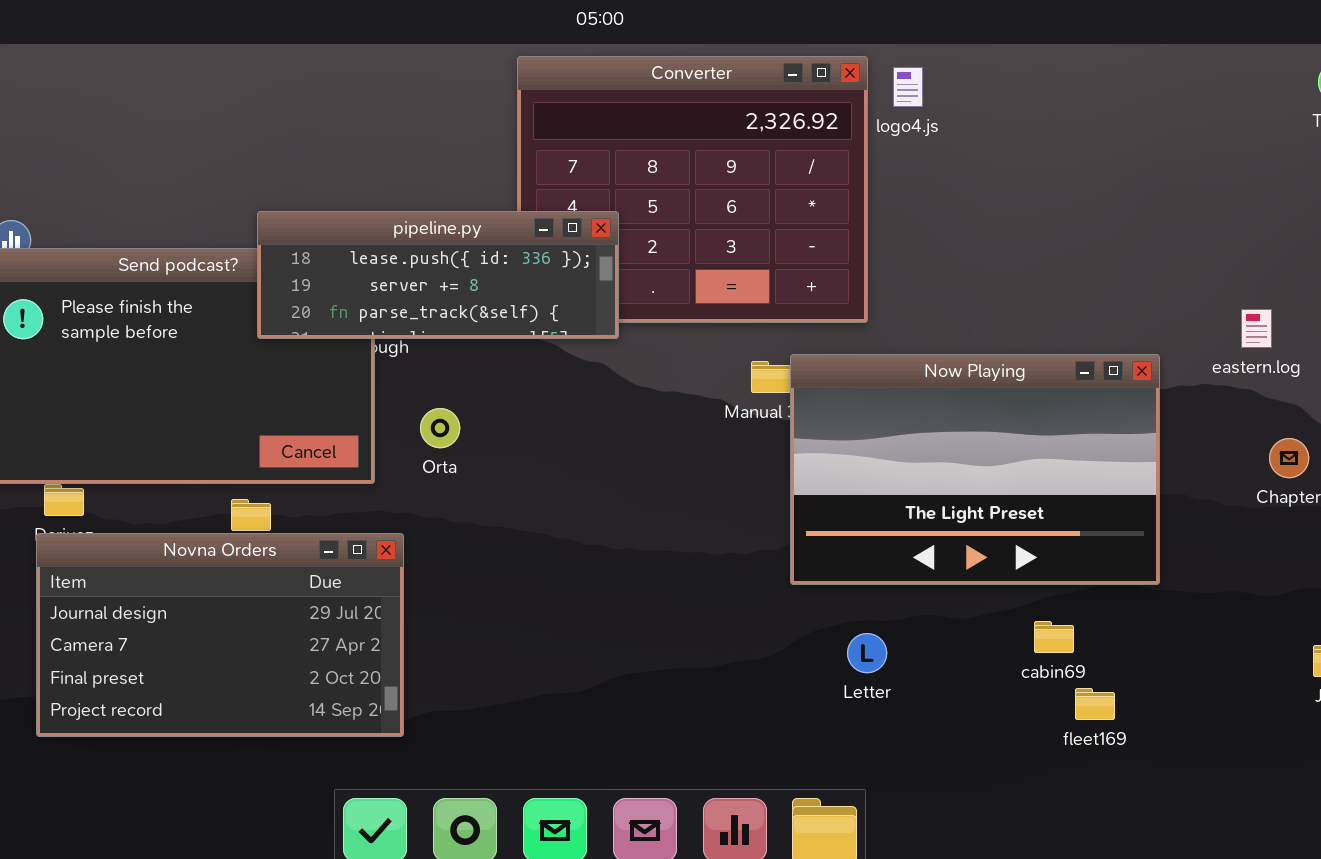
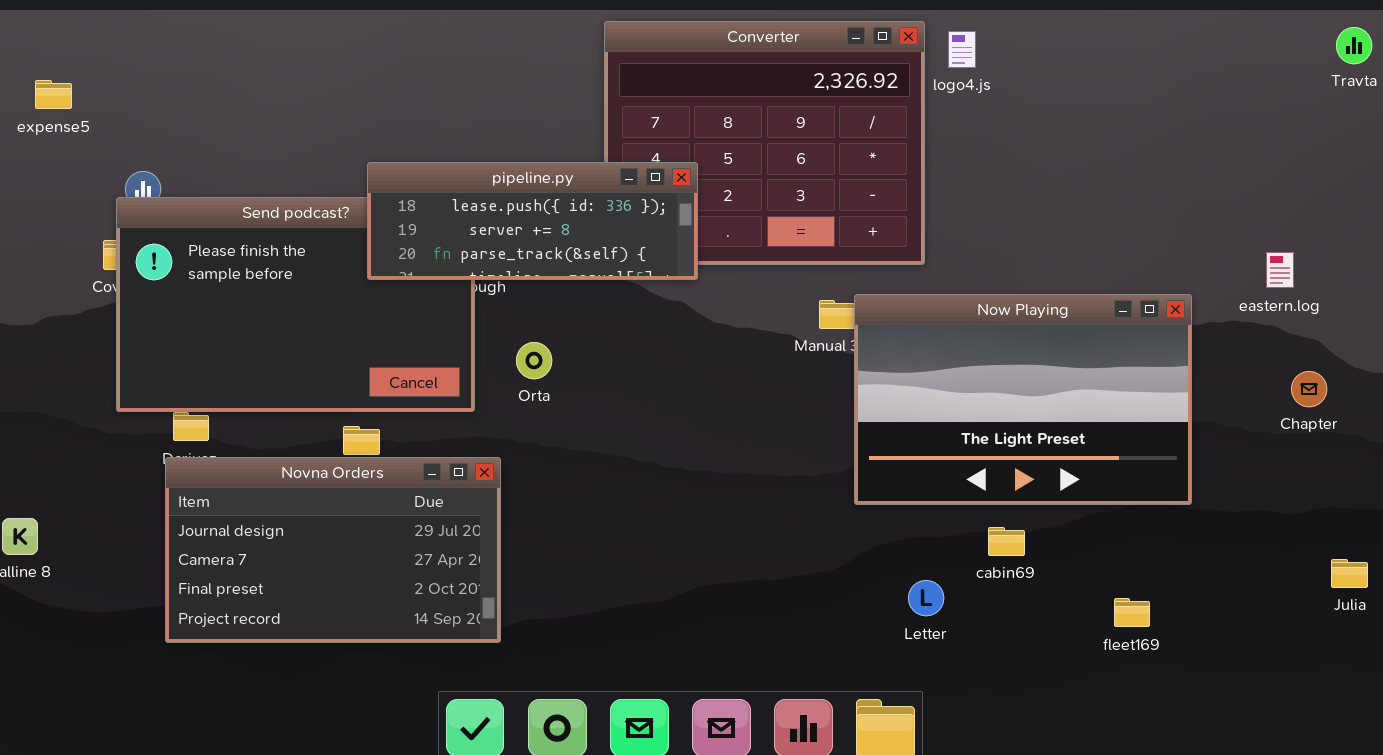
cabin69: [1034,621,1074,653] -> [988,527,1025,556], moved
Letter: [847,633,887,673] -> [908,580,944,616], moved

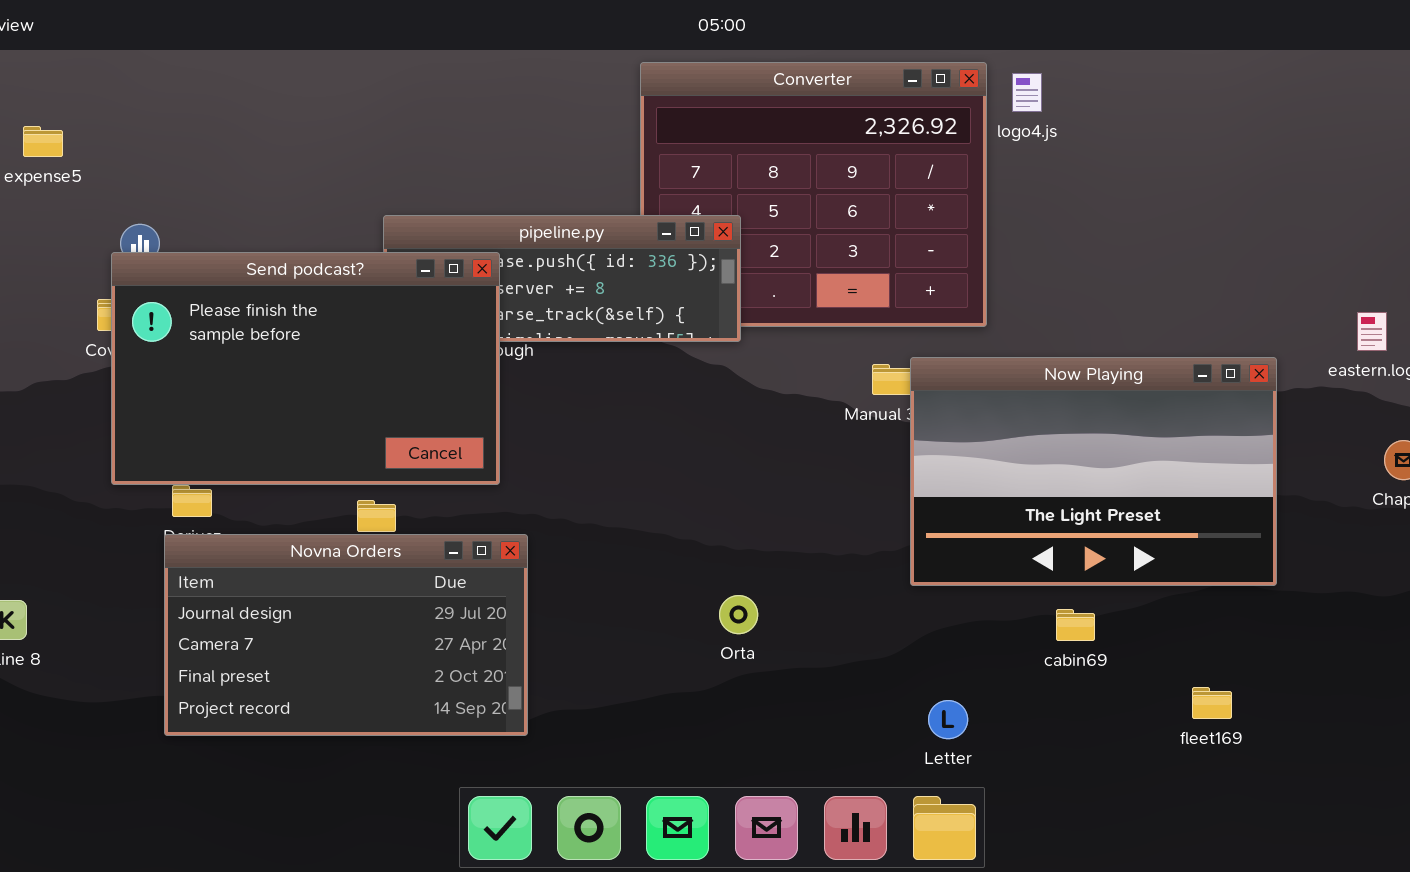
Send podcast?: [116,197,475,412] -> [111,252,500,485], raised
Orta: [516,342,552,379] -> [719,595,758,634], moved
Letter: [908,580,944,616] -> [928,700,968,739], moved

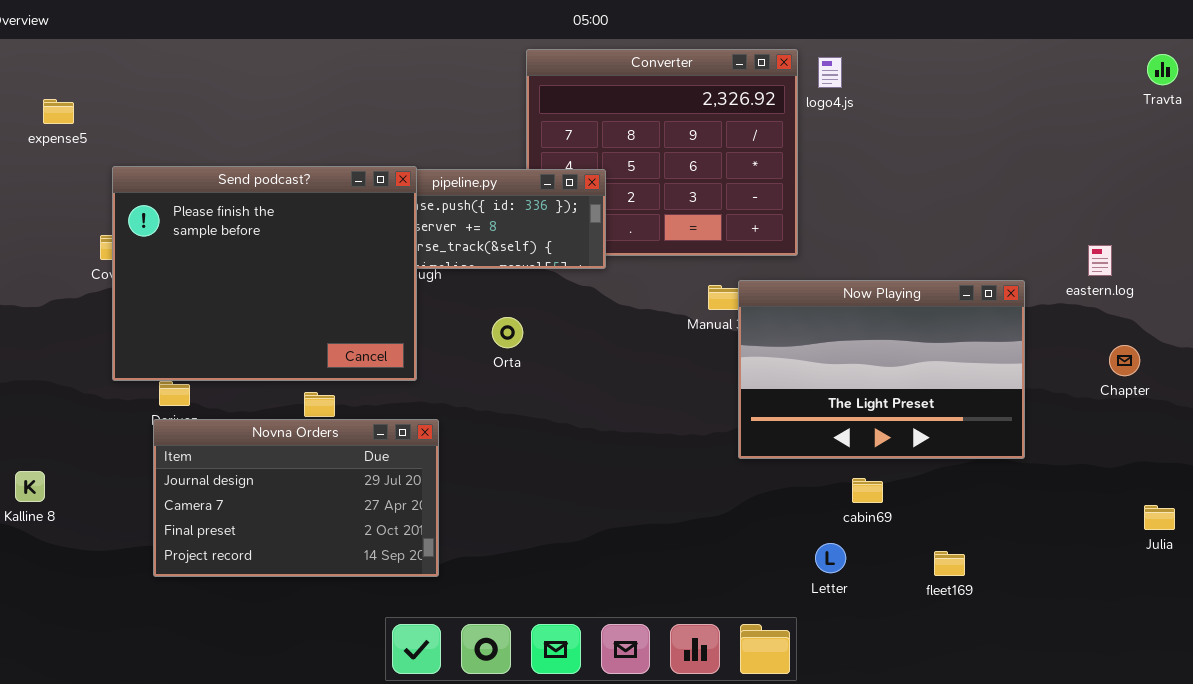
Send podcast?: [111,252,500,485] -> [112,166,417,381], resized
Orta: [719,595,758,634] -> [492,317,523,348], moved
fleet169: [1192,687,1232,719] -> [934,551,965,576], moved
Letter: [928,700,968,739] -> [815,543,846,573], moved

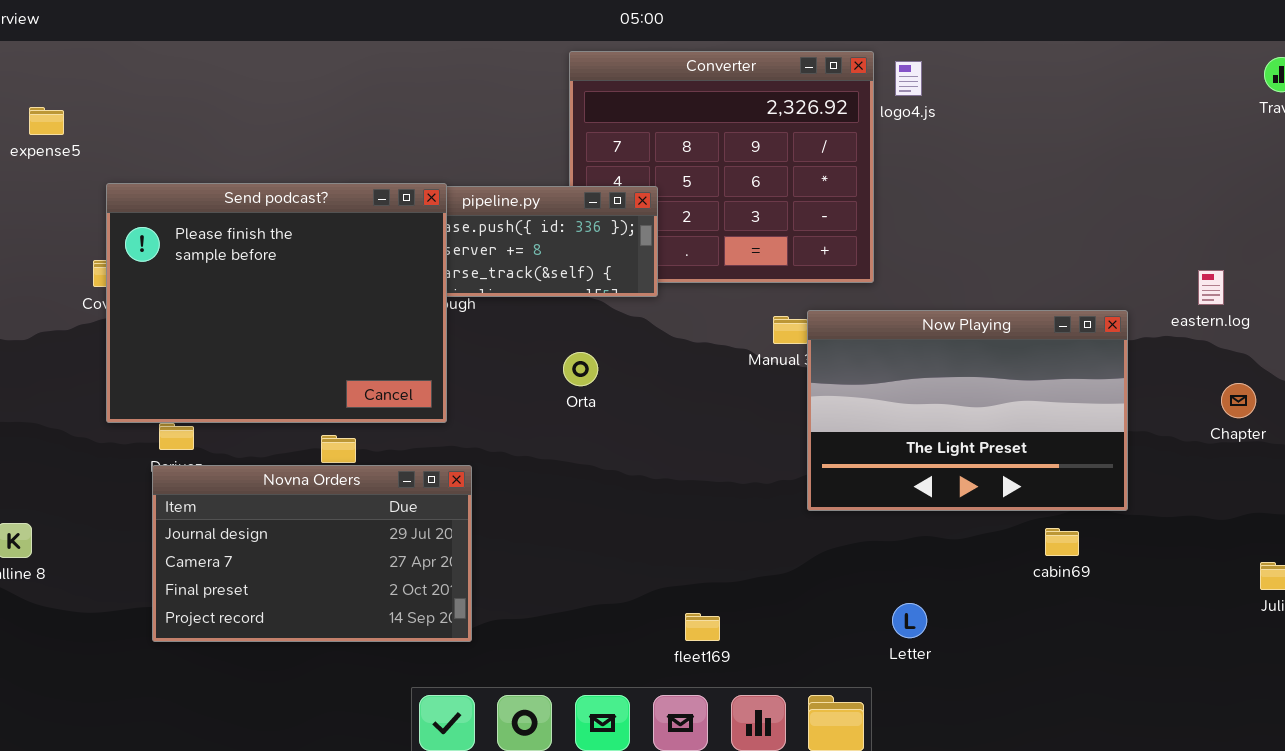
Orta: [492,317,523,348] -> [563,352,598,386], moved
cabin69: [852,478,883,503] -> [1045,528,1079,556], moved
fleet169: [934,551,965,576] -> [685,613,720,641], moved

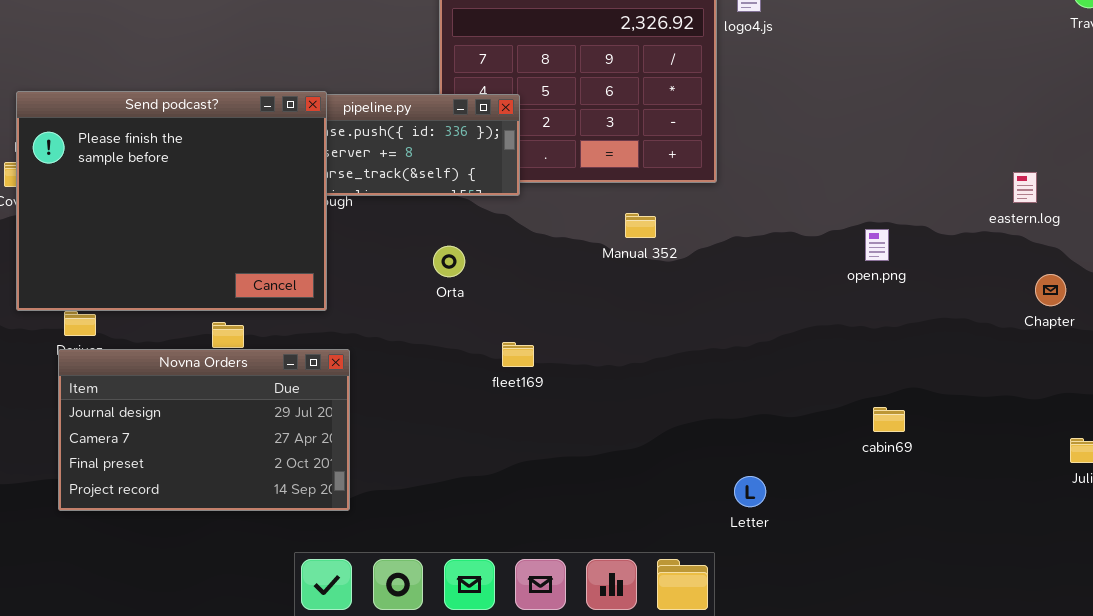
Now Playing: [807,310,1128,511] -> none, closed
fleet169: [685,613,720,641] -> [502,342,534,367], moved

